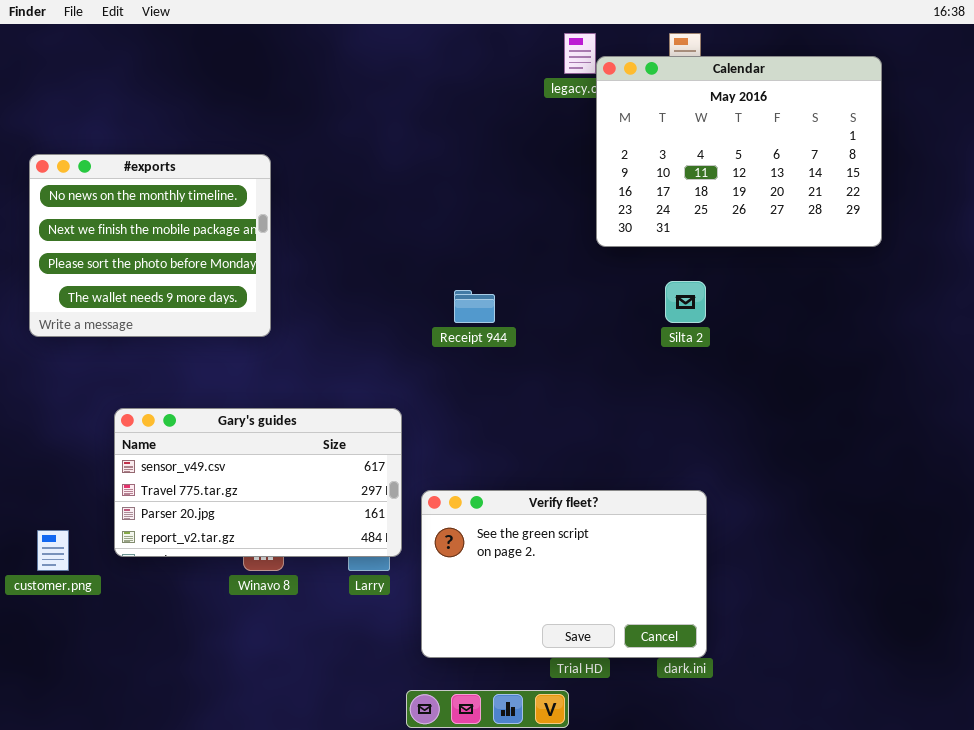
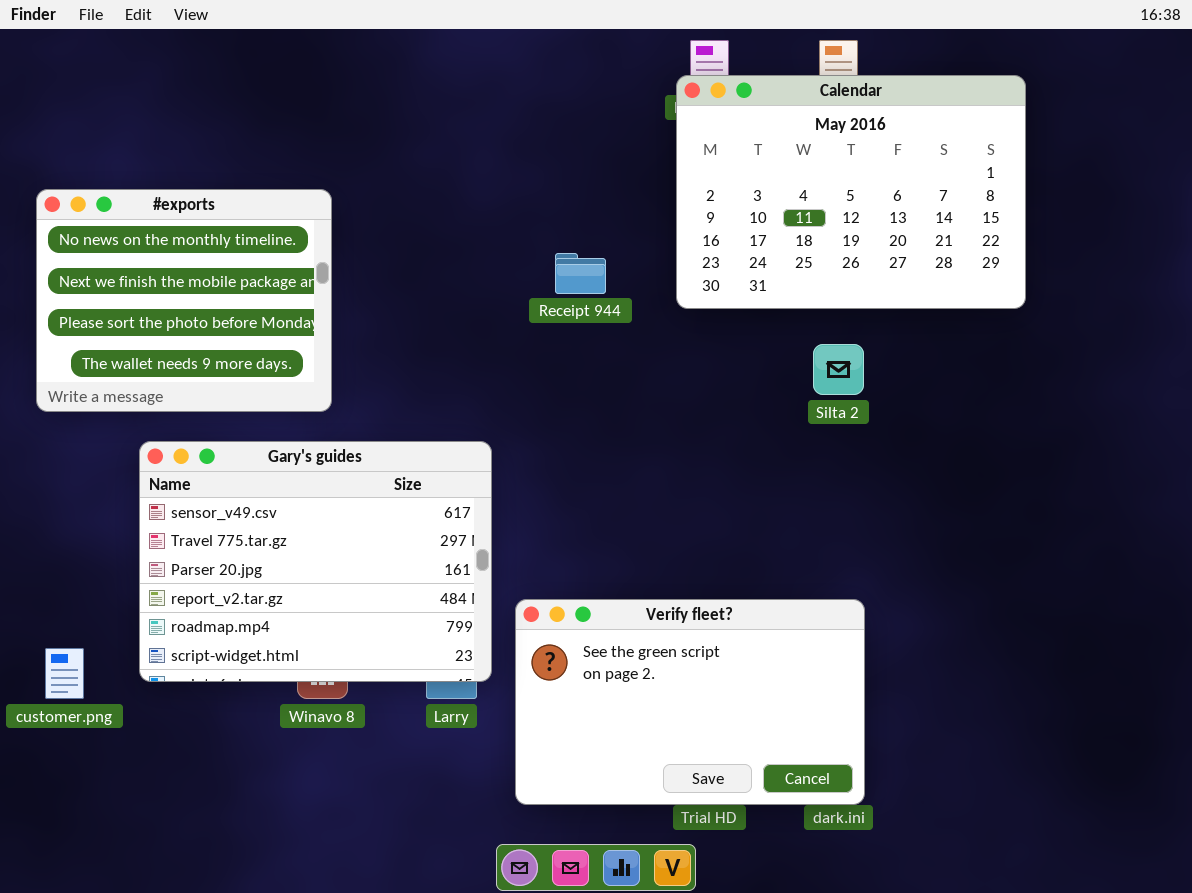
Calendar: [596,56,882,247] -> [676,75,1026,309], moved
Receipt 944: [454,290,495,323] -> [555,253,606,294], moved
Gary's guides: [114,408,402,557] -> [139,441,492,682], resized

